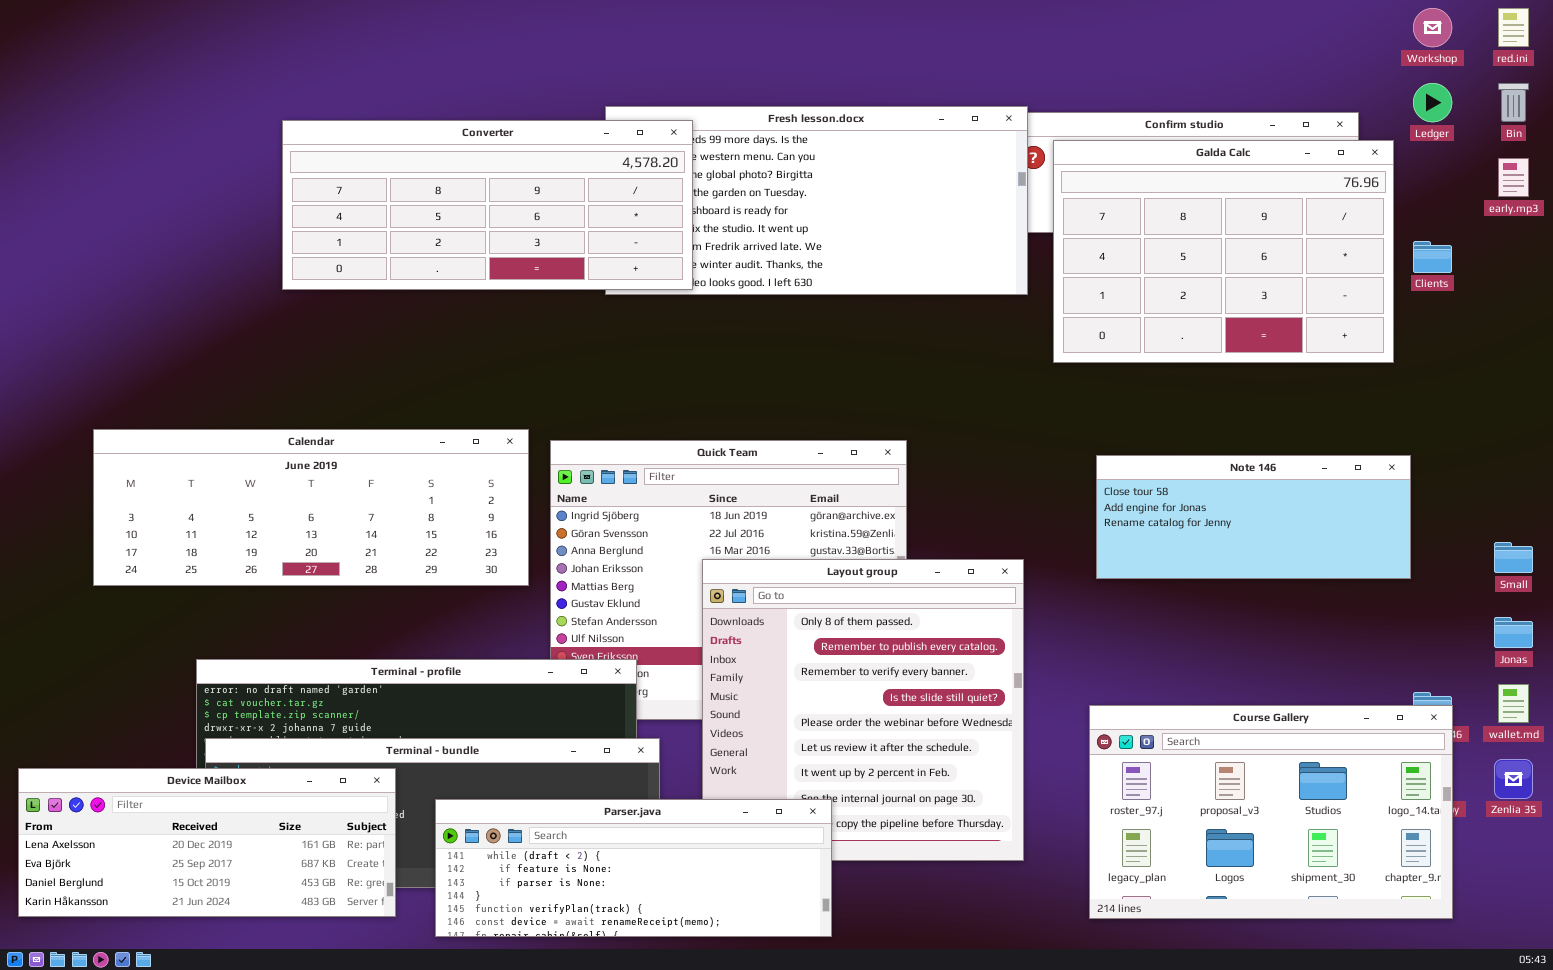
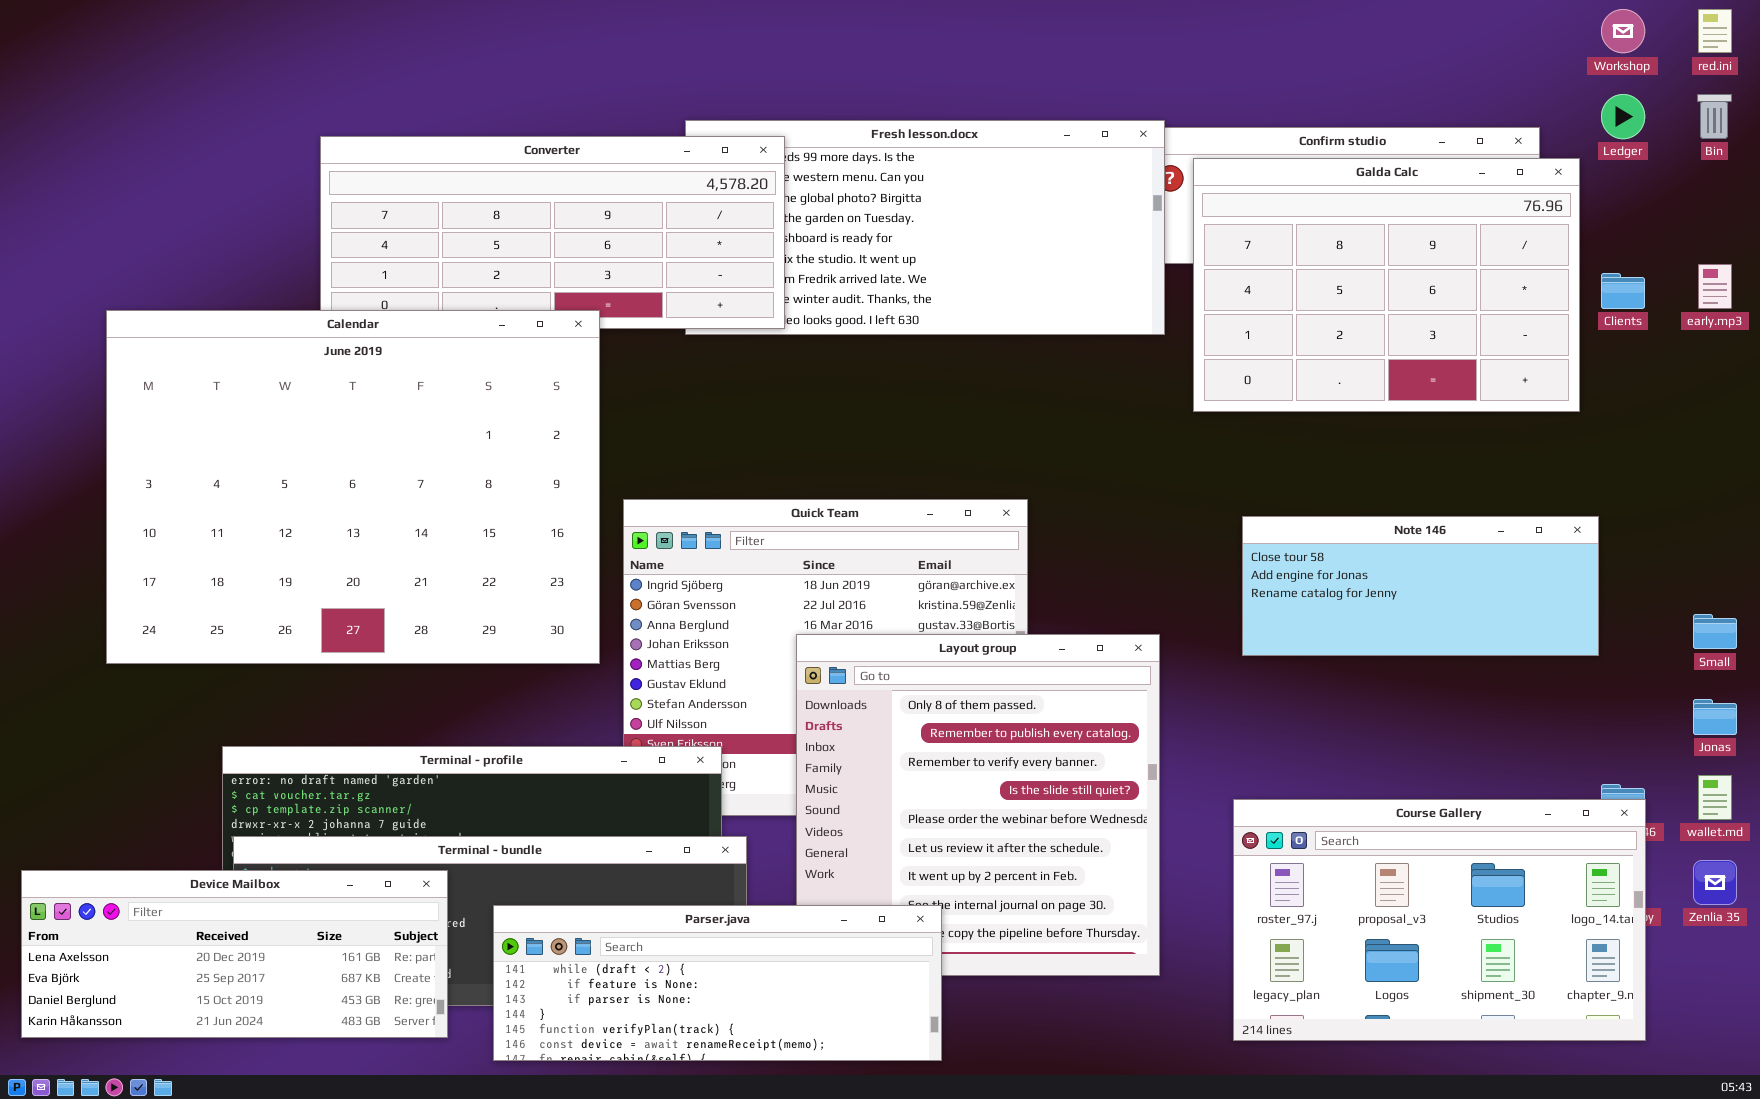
early.mp3: [1498,158,1529,197] -> [1698,264,1732,309], moved
Calendar: [93,429,529,586] -> [106,310,600,664], resized

